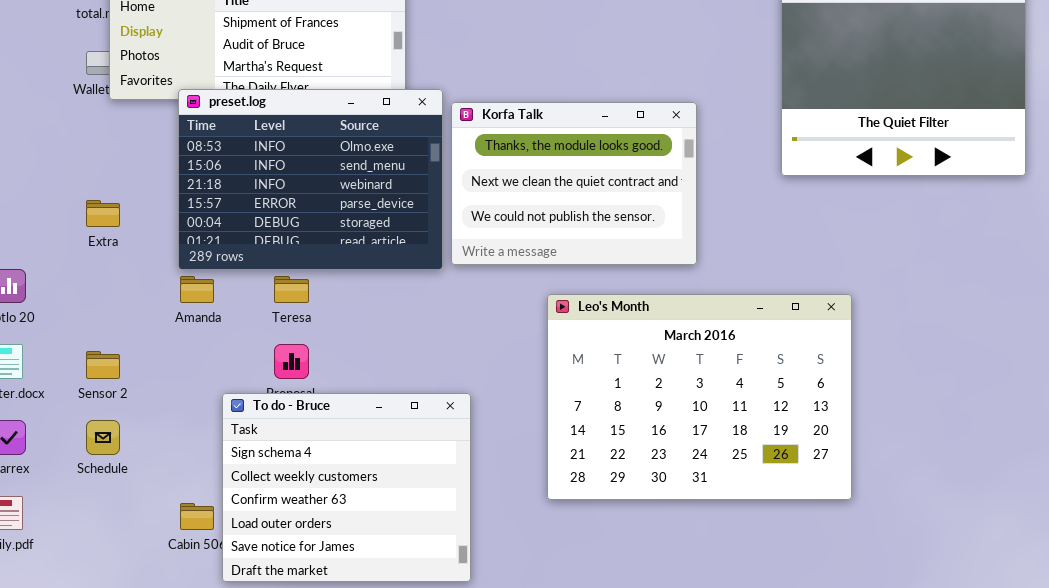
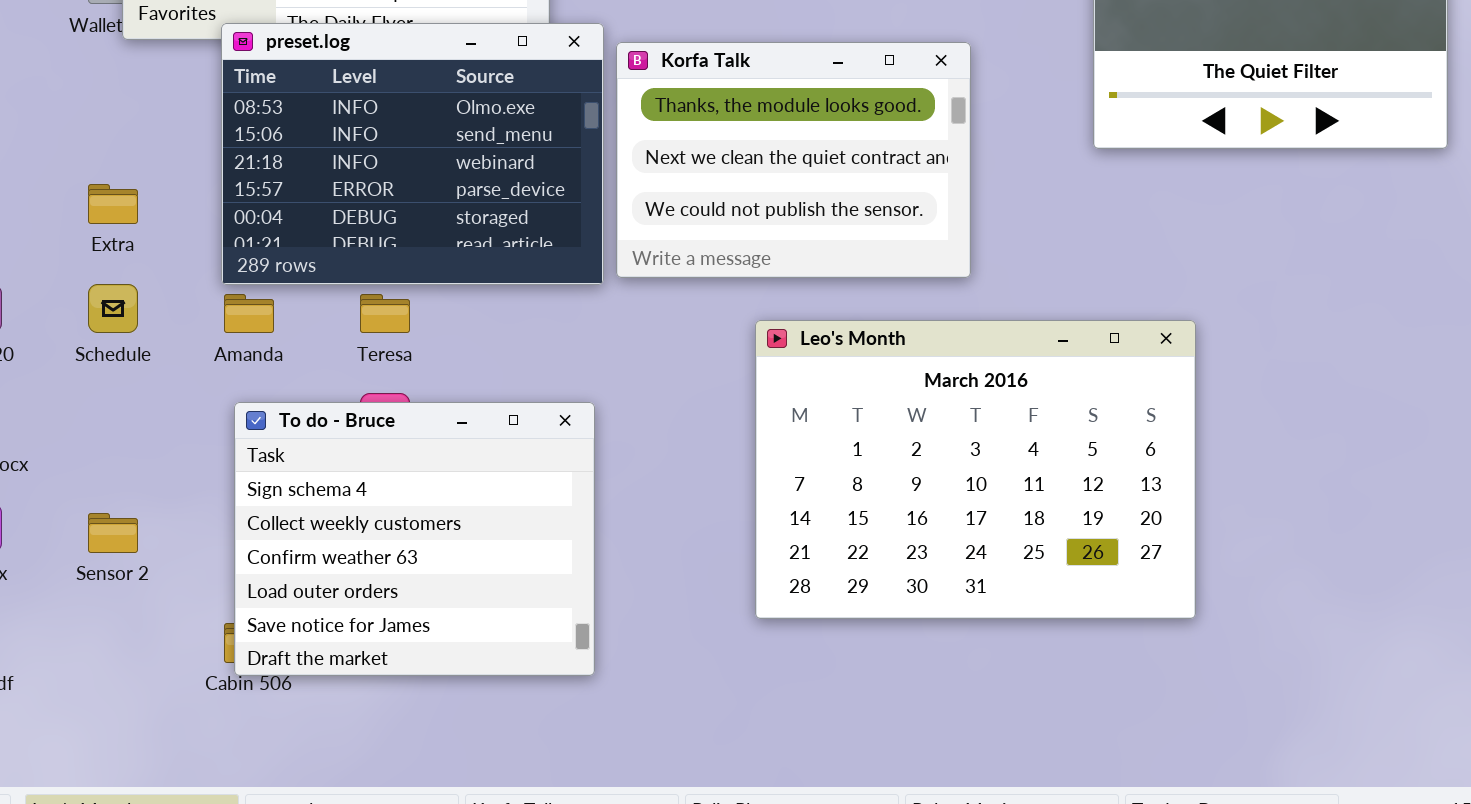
Sensor 2: [86,351,120,379] -> [88,513,138,553], moved
To do - Bruce: [222,393,471,582] -> [234,402,595,676], moved
Schedule: [86,420,120,455] -> [88,284,138,333], moved

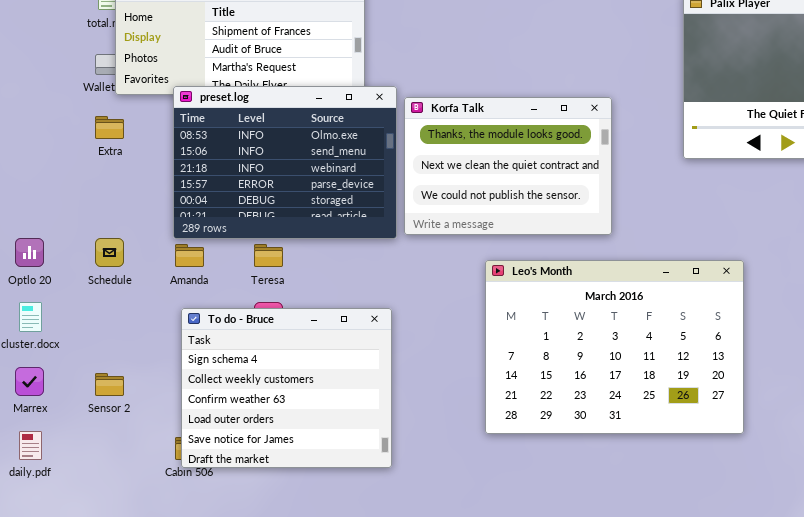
Extra: [88,184,138,224] -> [95,116,124,139], moved

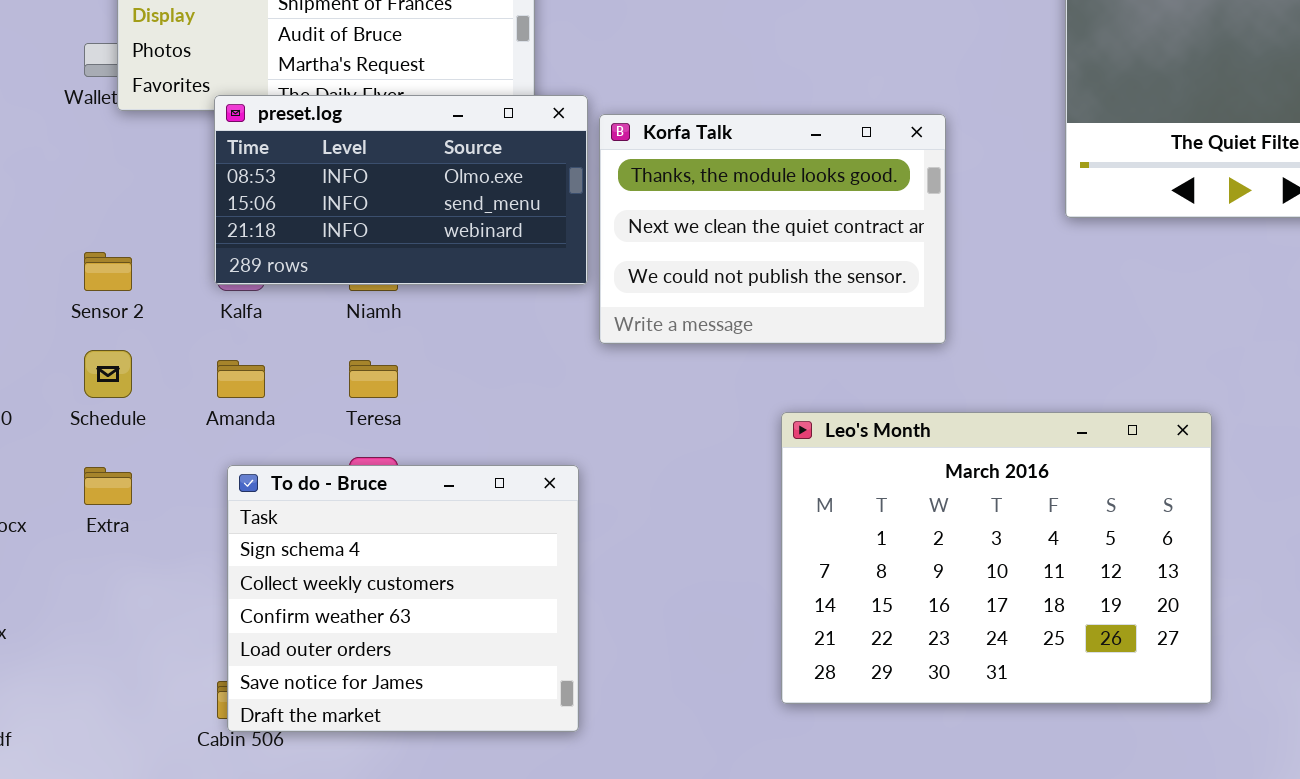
preset.log: [173,86,397,239] -> [214,95,588,285], resized
Extra: [95,116,124,139] -> [84,467,132,505], moved
Leo's Month: [485,260,744,434] -> [781,412,1212,704], moved
Sensor 2: [95,373,124,396] -> [84,252,132,291], moved

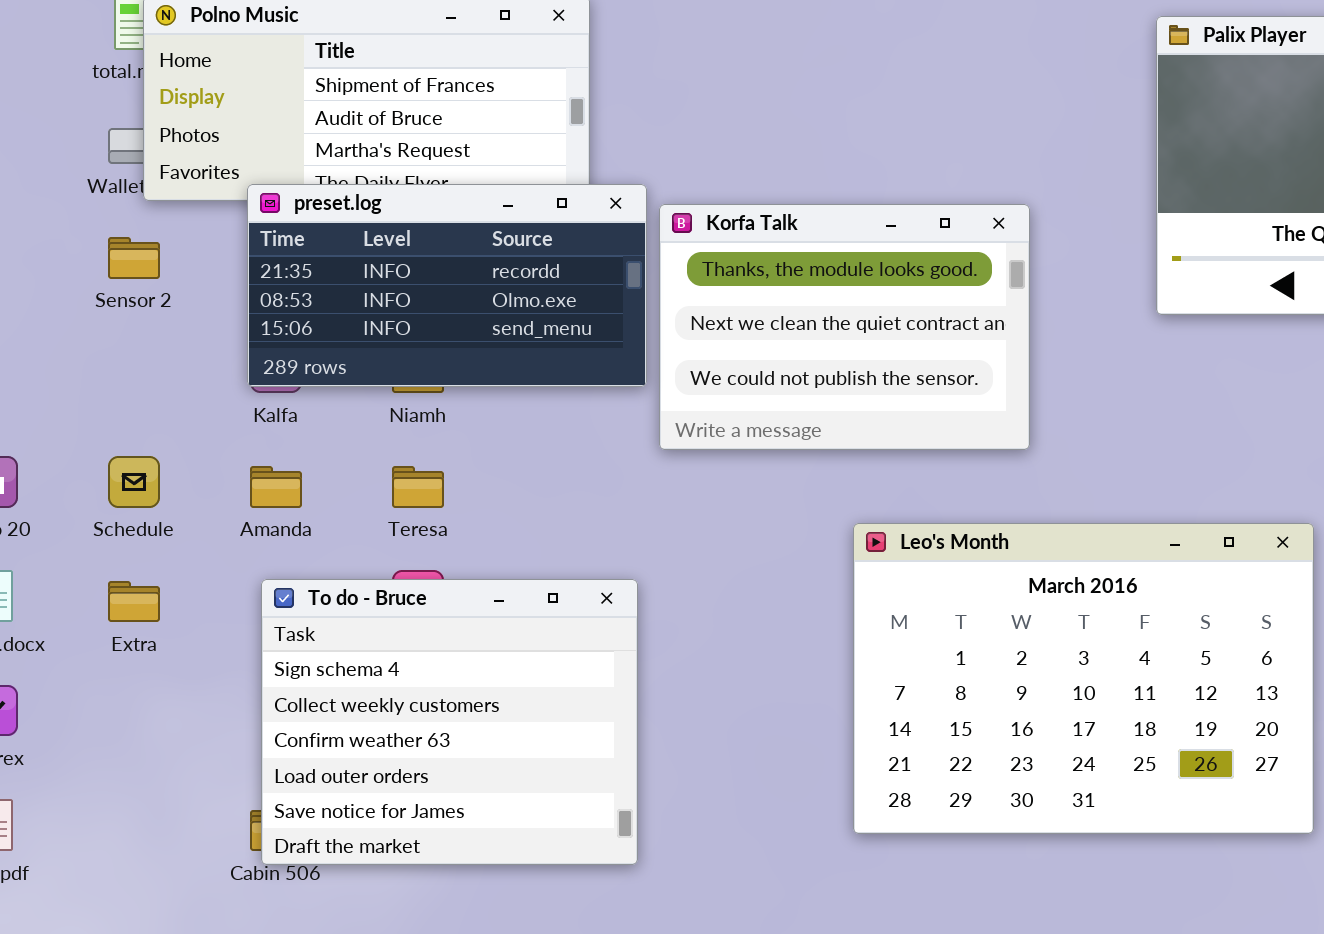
preset.log: [214,95,588,285] -> [247,184,647,387], scrolled up 1 row
Sensor 2: [84,252,132,291] -> [108,237,160,279], moved

